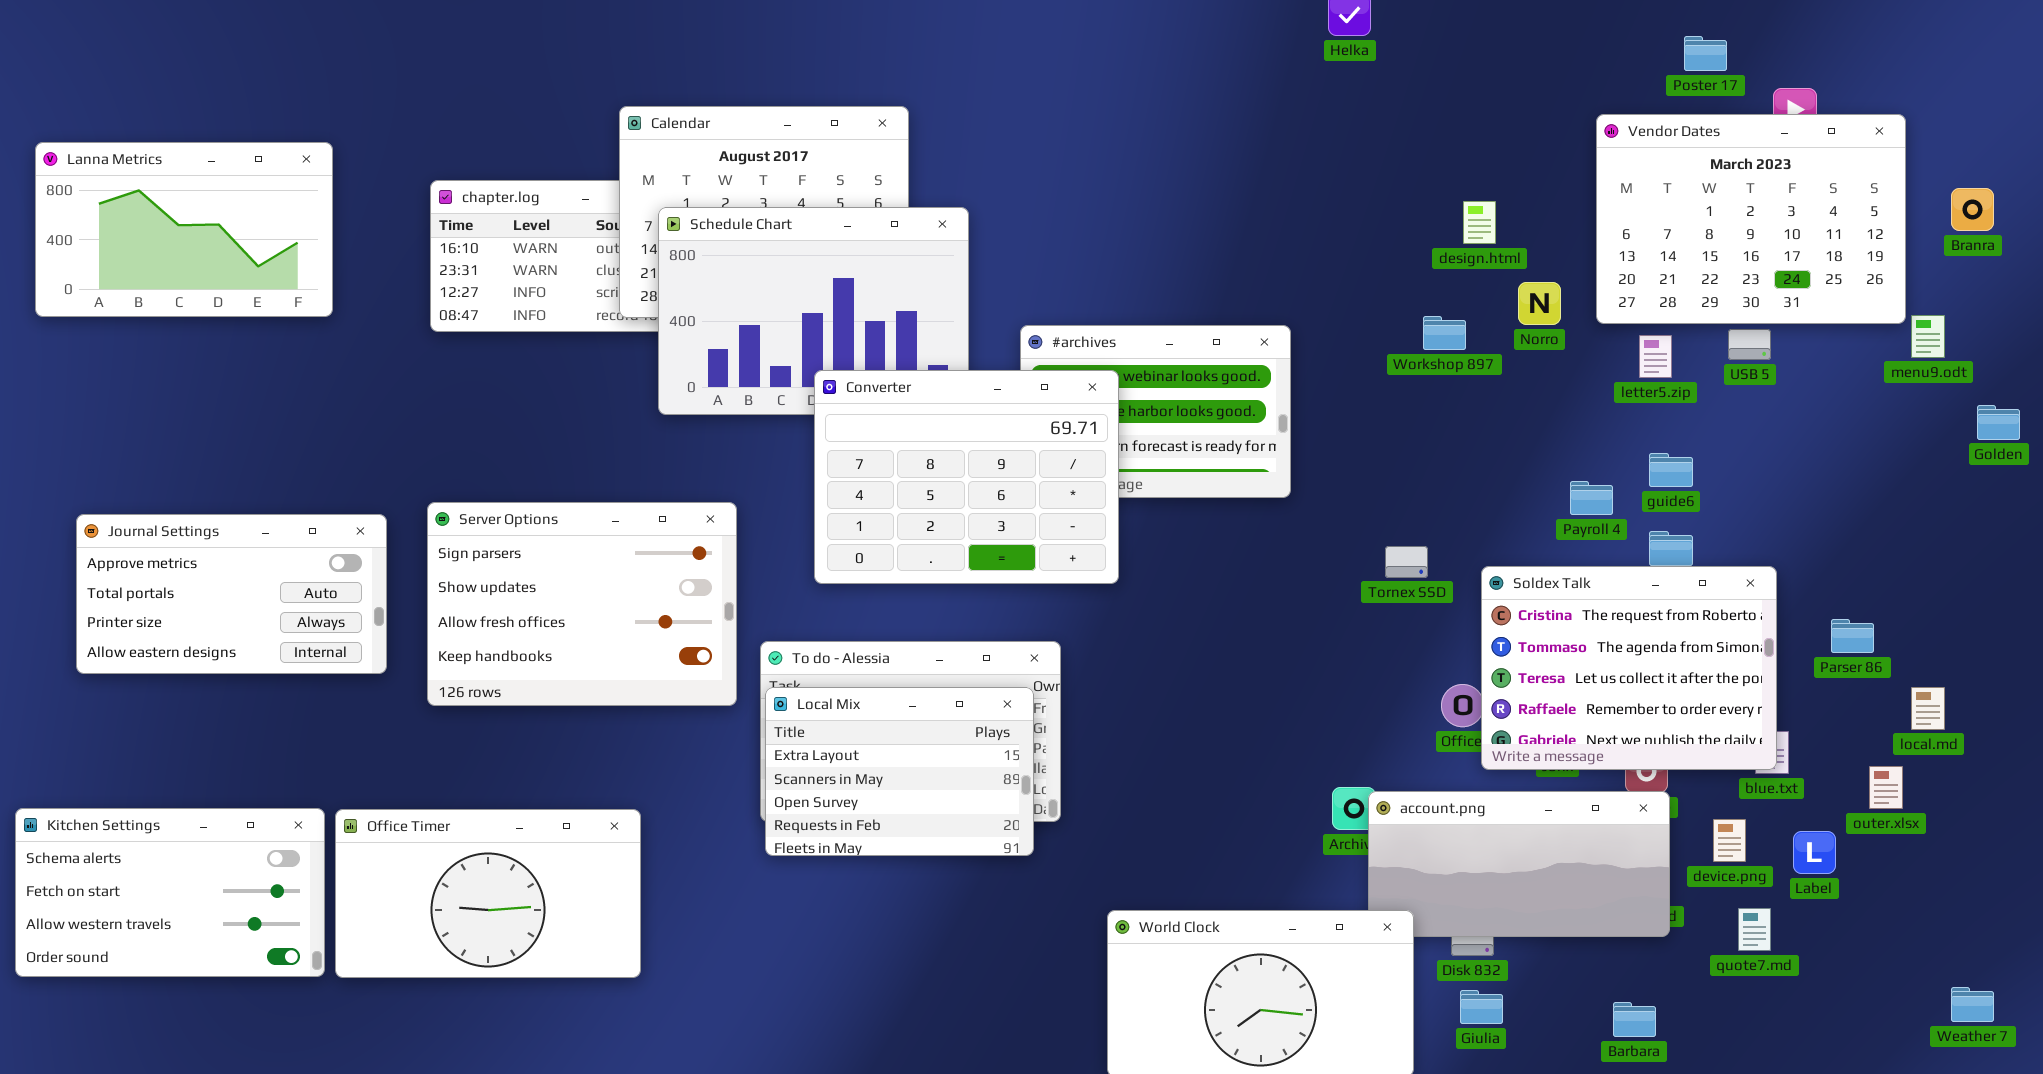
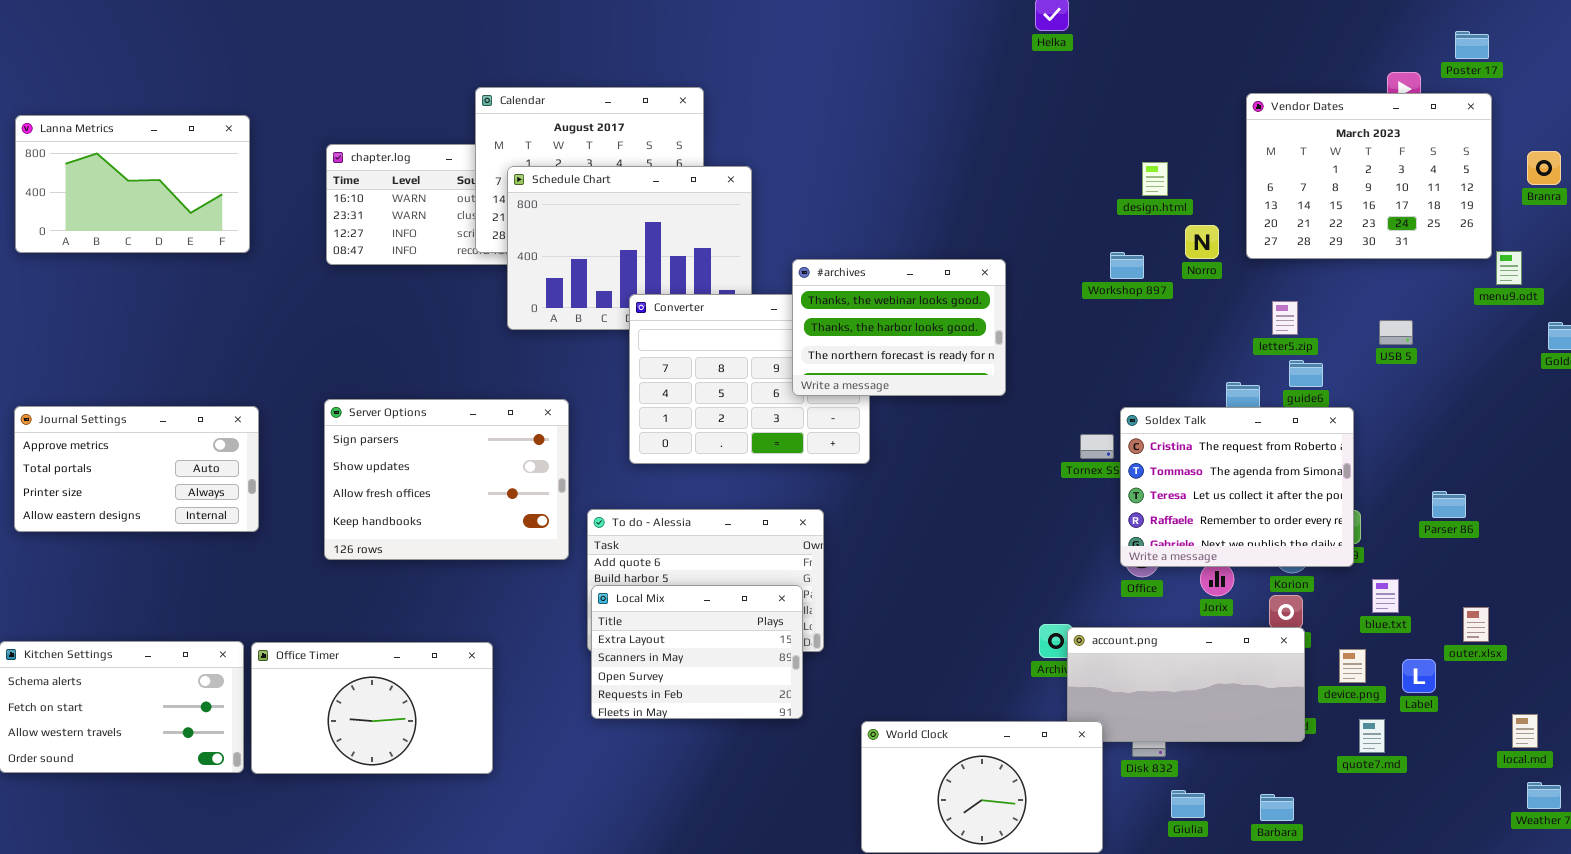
Poster 17: [1684,36,1727,71] -> [1455,31,1489,59], moved
#archives: [1020,325,1291,498] -> [792,259,1006,396], raised
USB 5: [1728,329,1771,360] -> [1379,320,1413,345], moved
letter5.zip: [1639,335,1672,378] -> [1272,301,1298,335], moved
Journal Settings: [76,514,387,674] -> [14,406,259,532], moved
Soldex Talk: [1481,566,1777,770] -> [1120,407,1354,567], moved
Local Mix: [765,687,1034,856] -> [591,585,803,719], moved
local.md: [1911,687,1945,730] -> [1512,714,1538,748], moved
Giulia: [1460,990,1503,1024] -> [1171,790,1205,818], moved

